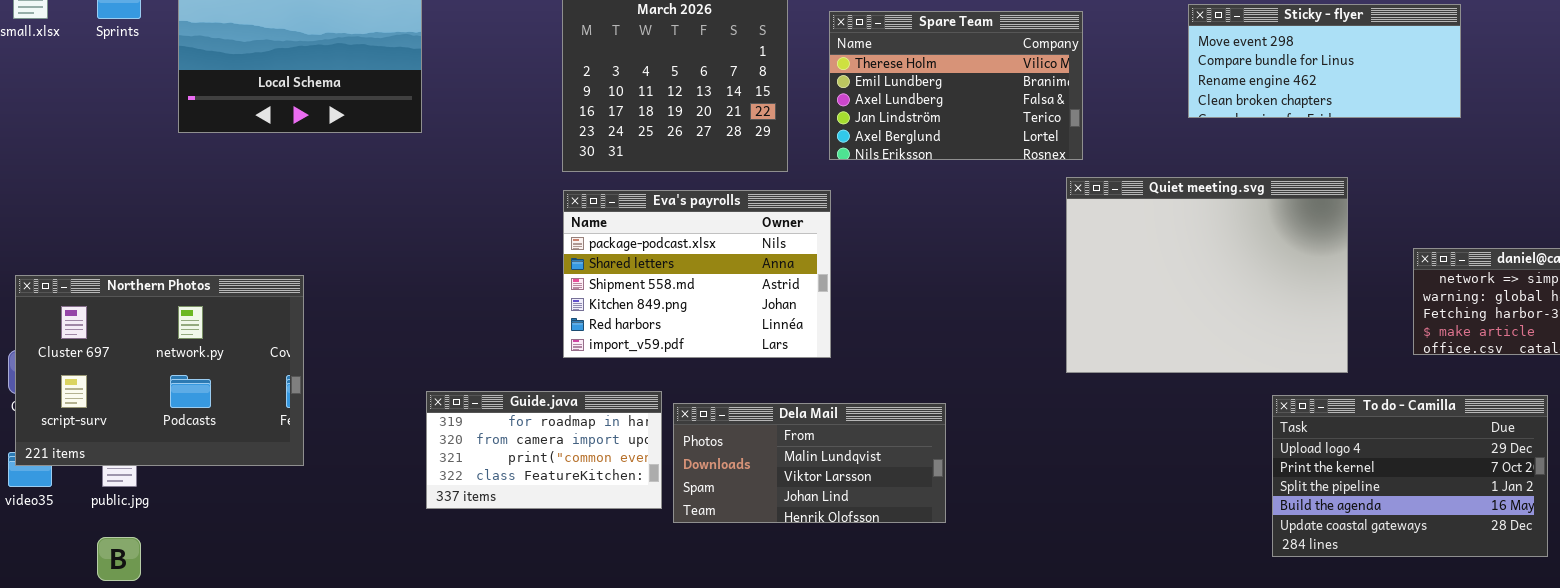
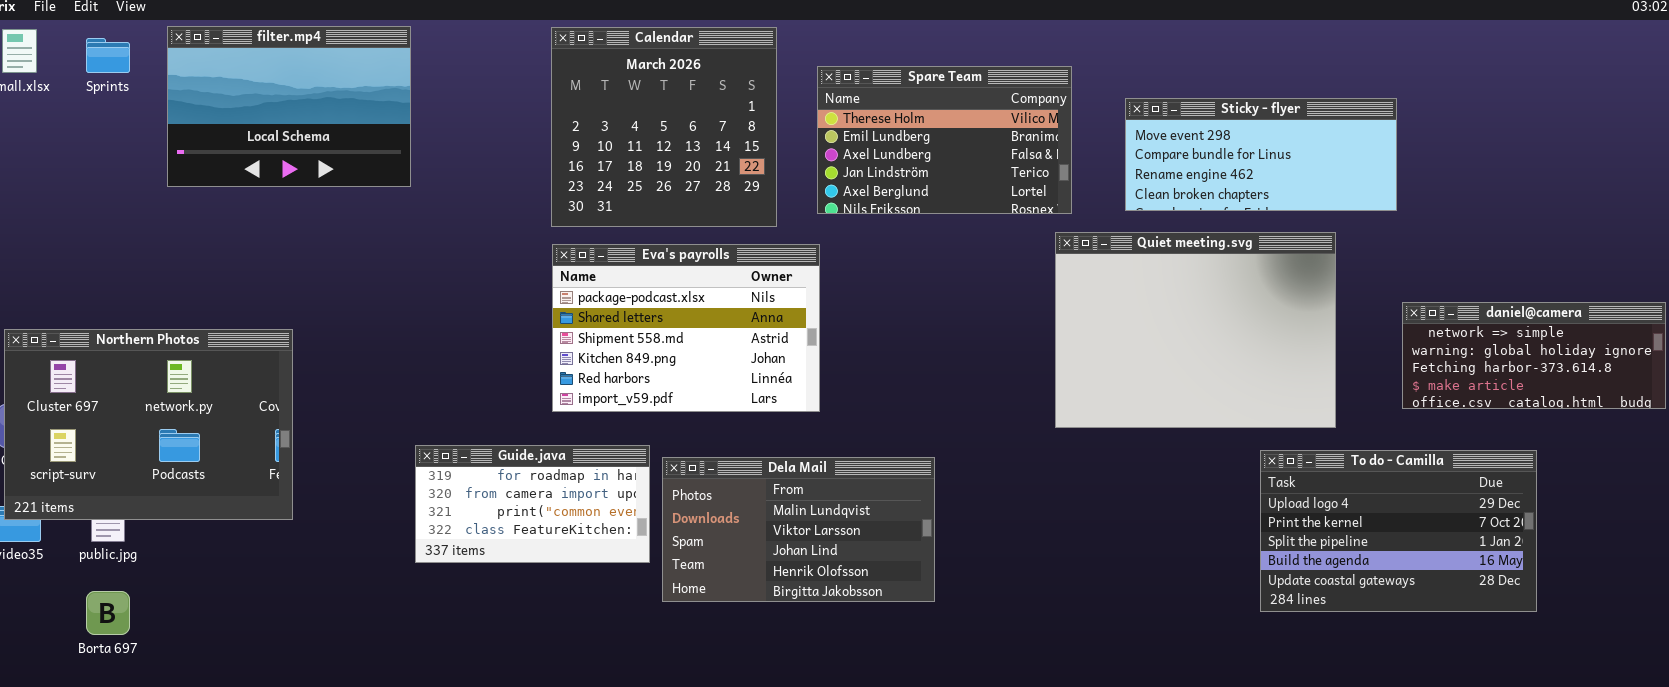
Sticky - flyer: [1188,4,1461,118] -> [1125,98,1397,211], moved
Dela Mail: [673,403,946,523] -> [662,457,935,602], resized

